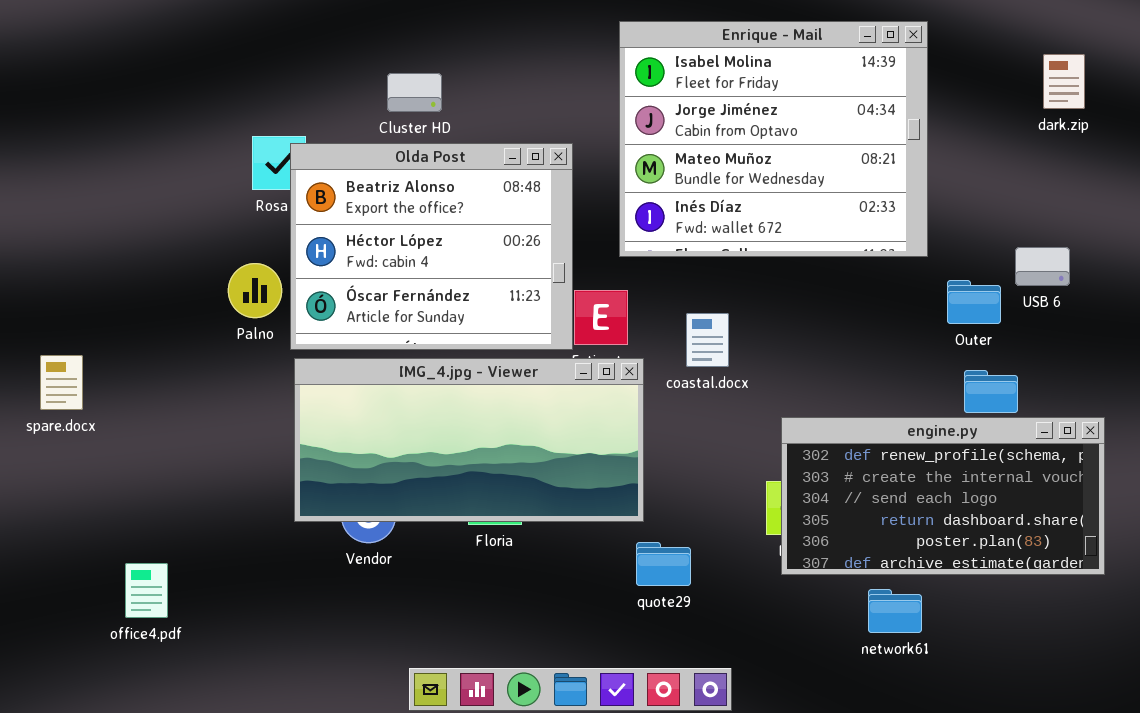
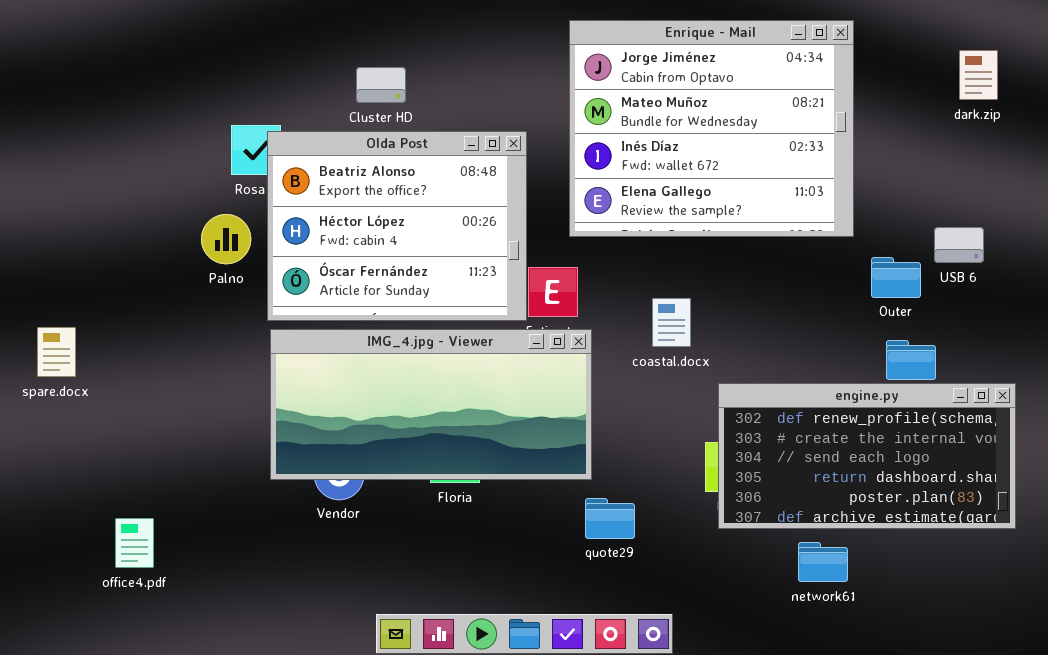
Enrique - Mail: [619,21,928,257] -> [569,20,854,237], scrolled down 1 row
Palno: [228,263,282,318] -> [201,214,251,264], moved
coastal.docx: [686,313,729,367] -> [652,298,691,347], moved

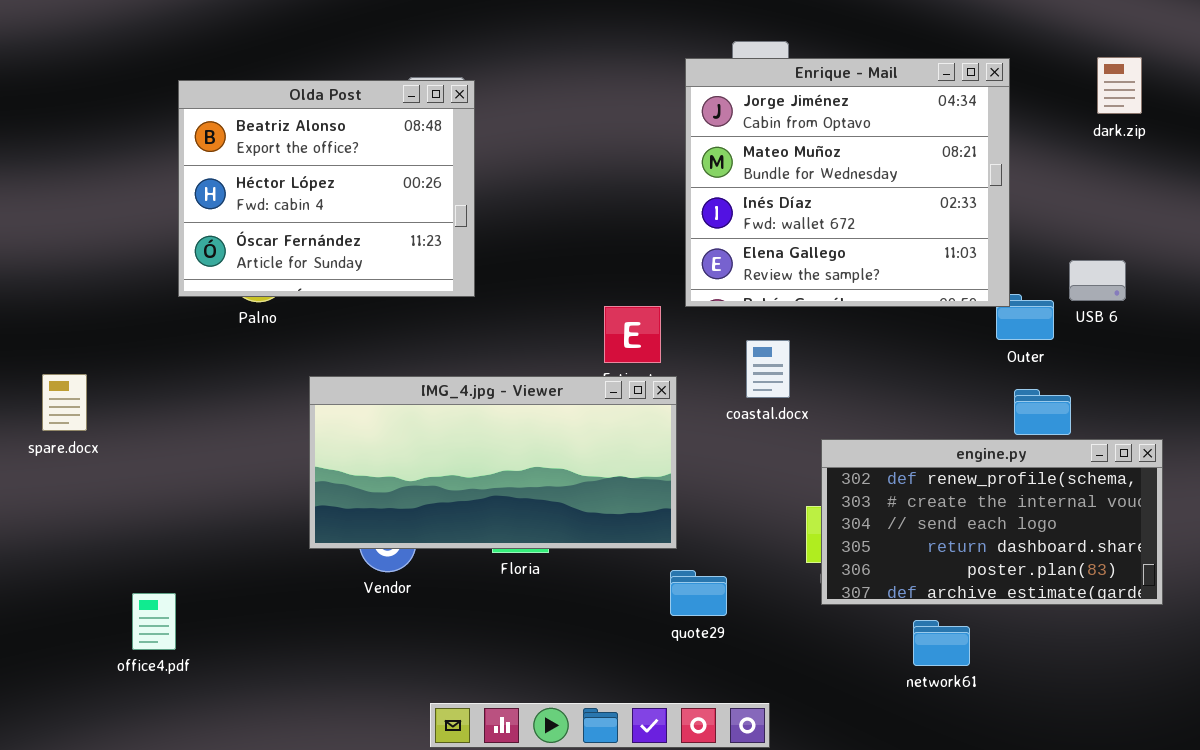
Enrique - Mail: [569,20,854,237] -> [685,58,1010,307], moved
Olda Post: [267,131,527,321] -> [178,80,475,297], moved

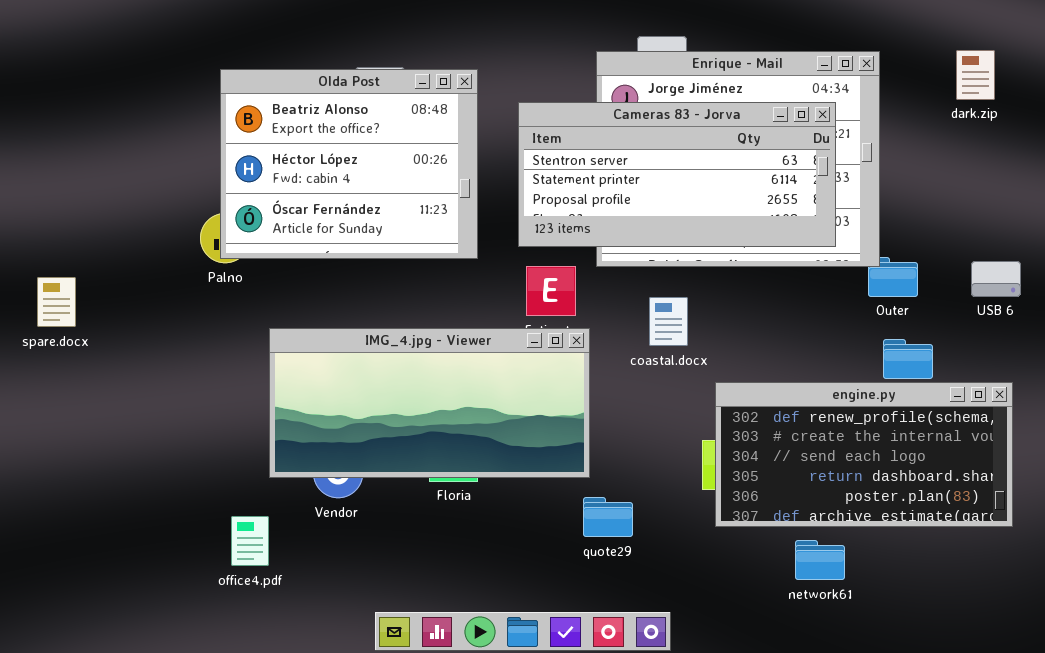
Olda Post: [178,80,475,297] -> [220,69,478,259], moved
Cameras 83 - Jorva: none -> [518,102,836,247], opened
USB 6: [1069,260,1126,301] -> [971,261,1021,297], moved
spare.docx: [42,374,87,431] -> [37,277,76,327], moved
office4.pdf: [132,593,176,650] -> [231,516,269,566], moved

